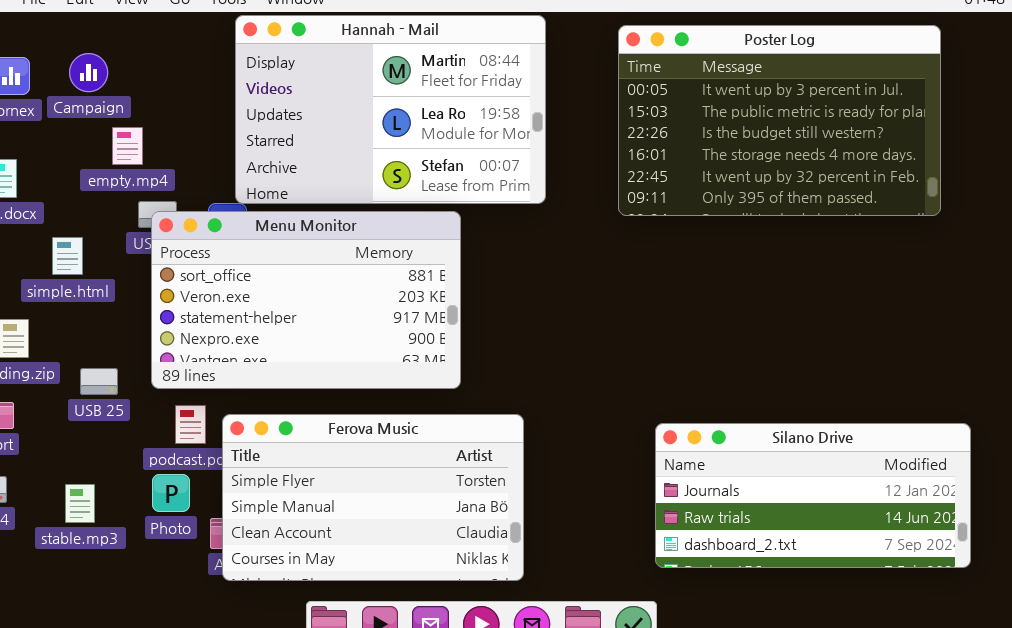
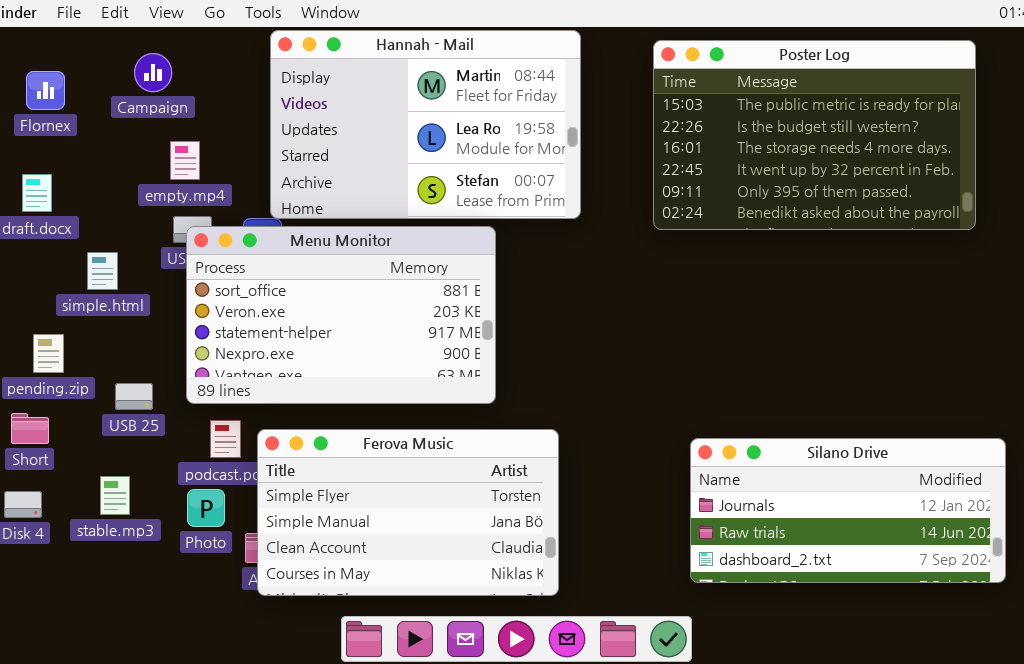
Poster Log: [618,25,941,216] -> [653,40,976,230], scrolled down 1 row
Campaign: [69,53,108,92] -> [134,53,172,92], moved
empty.mp4: [112,127,143,165] -> [170,141,200,180], moved
stable.mp3: [65,484,95,523] -> [100,476,130,515], moved

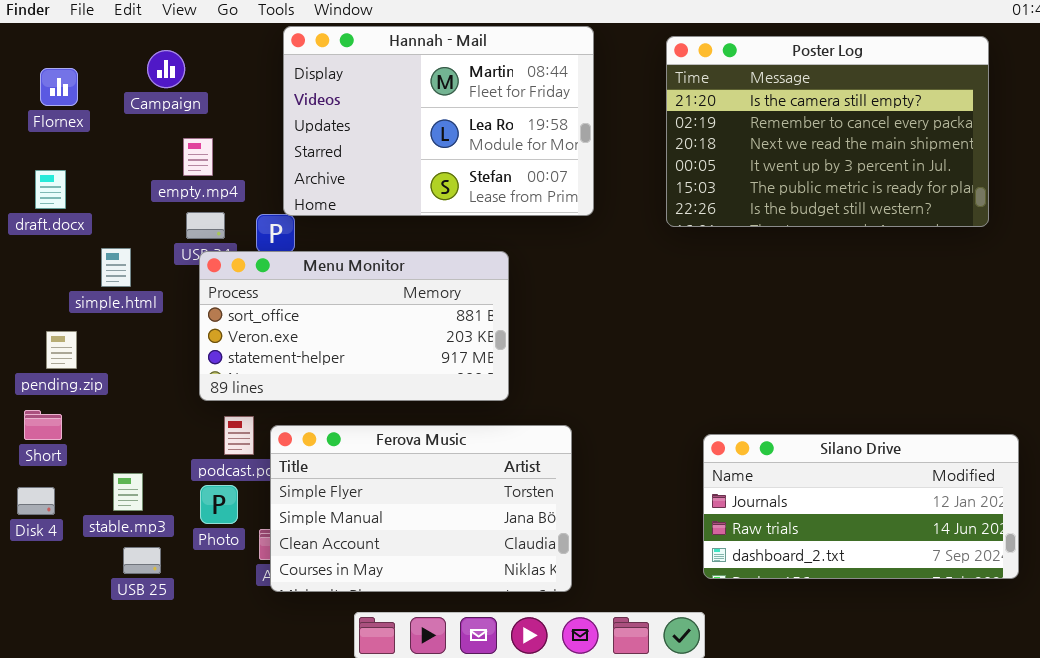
Poster Log: [653,40,976,230] -> [666,36,989,227], scrolled up 4 rows
Menu Monitor: [186,226,496,404] -> [199,251,509,401], resized
USB 25: [115,383,153,410] -> [123,547,161,574], moved

